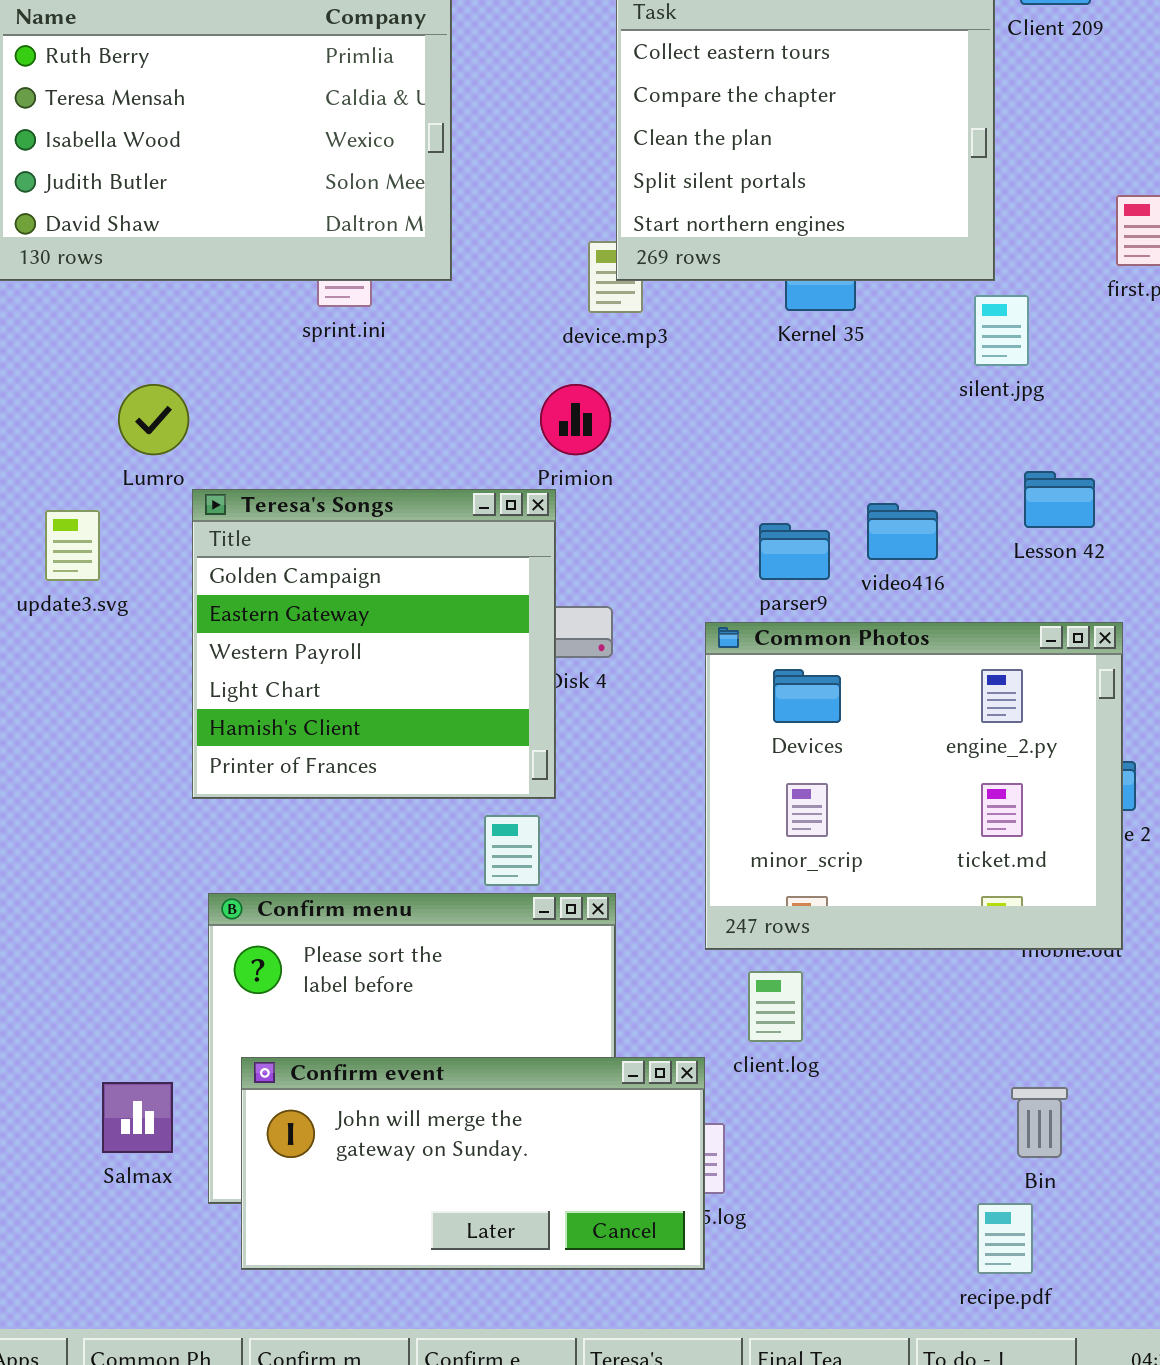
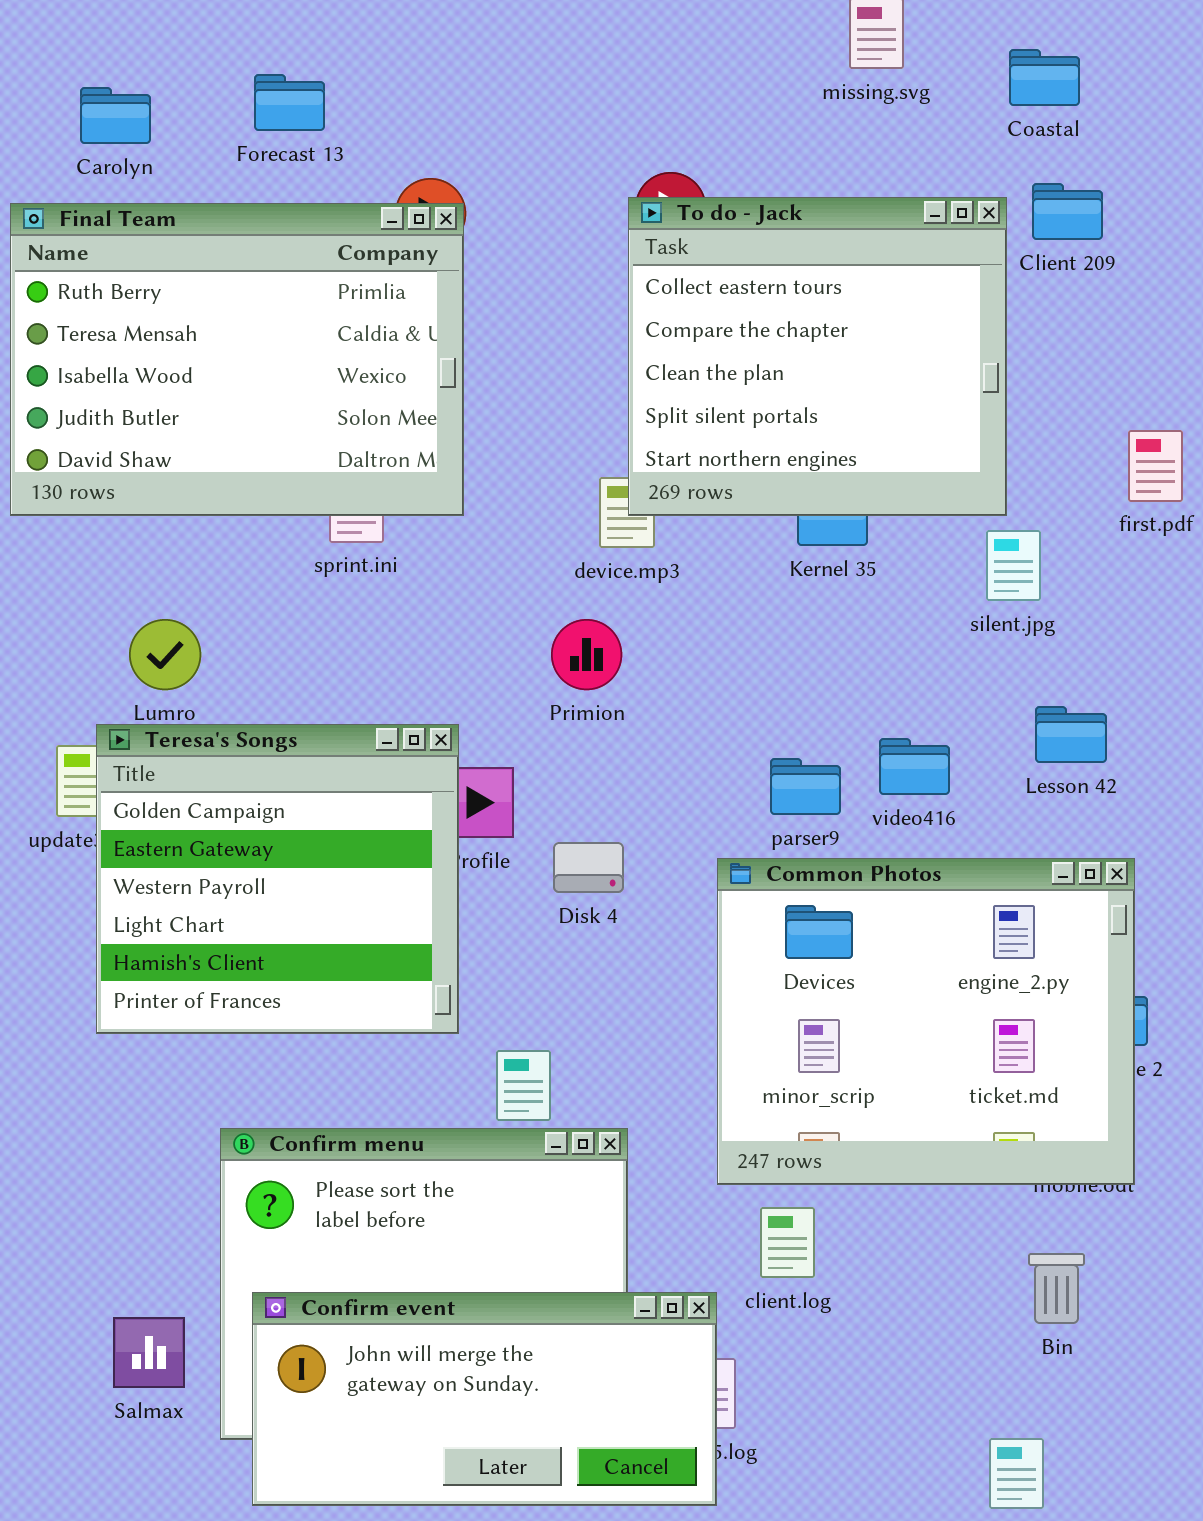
Teresa's Songs: [192,489,556,799] -> [96,724,459,1034], moved
Bin: [1011,1087,1068,1158] -> [1028,1253,1085,1324], moved

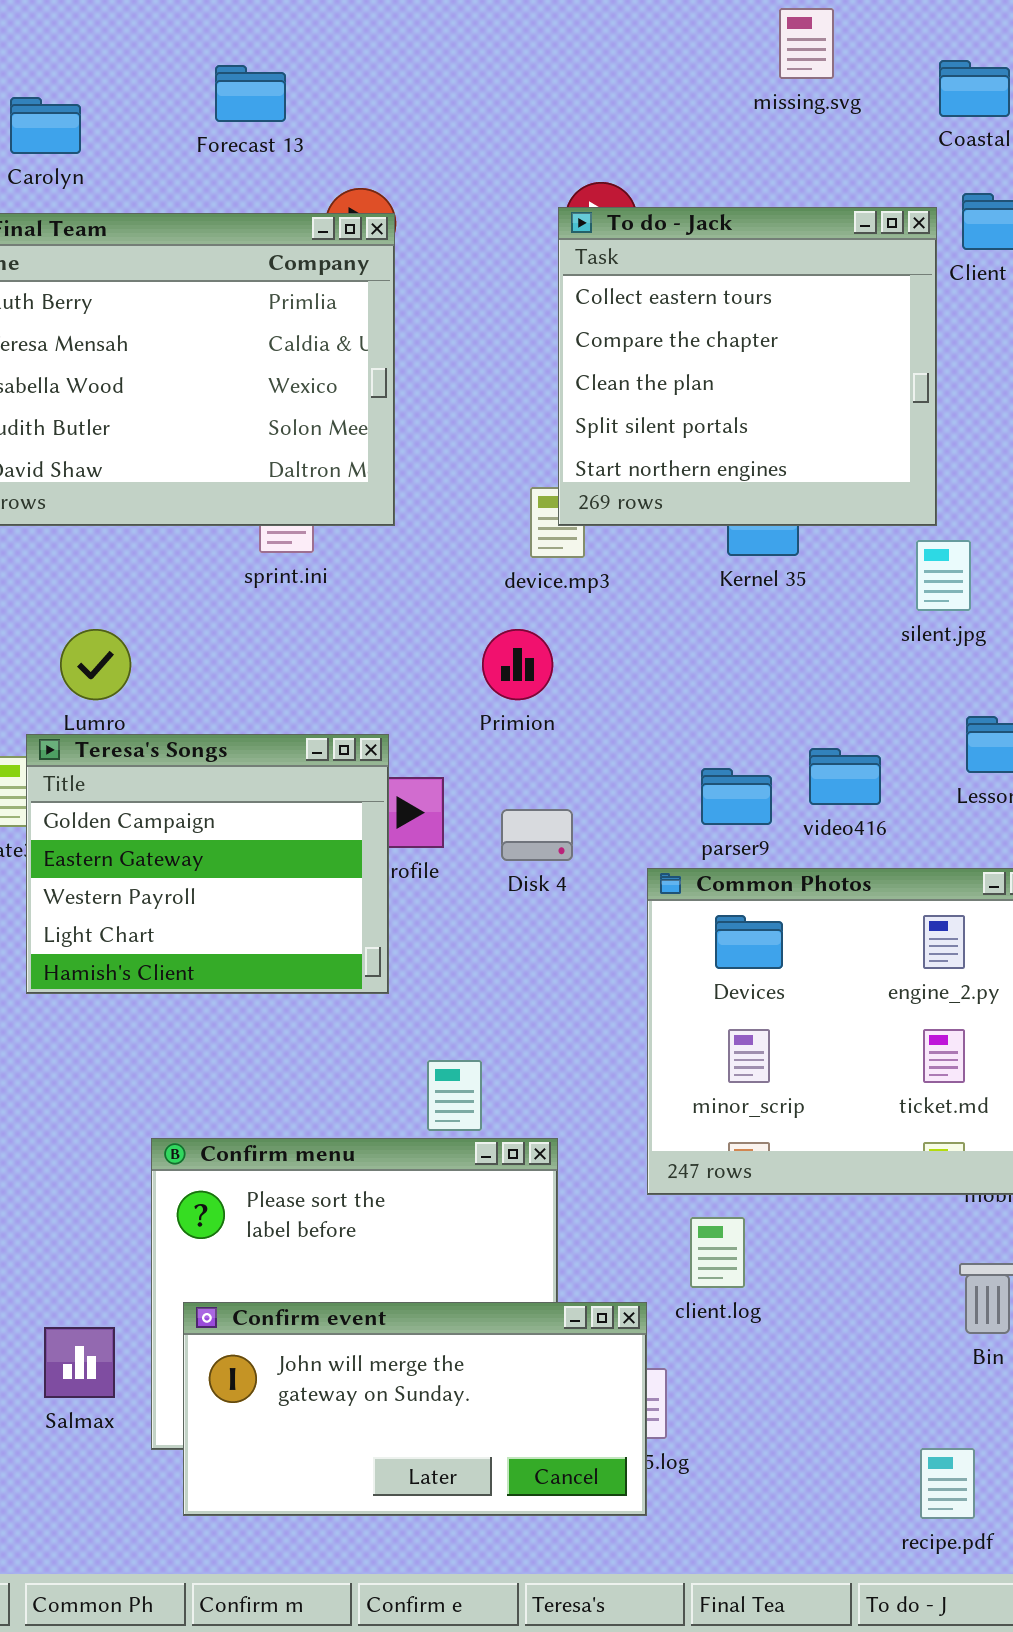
Forecast 13: [254,74,325,131] -> [215,65,286,122], moved
Teresa's Songs: [96,724,459,1034] -> [26,734,389,994], resized
Disk 4: [553,842,624,893] -> [501,809,573,861], moved

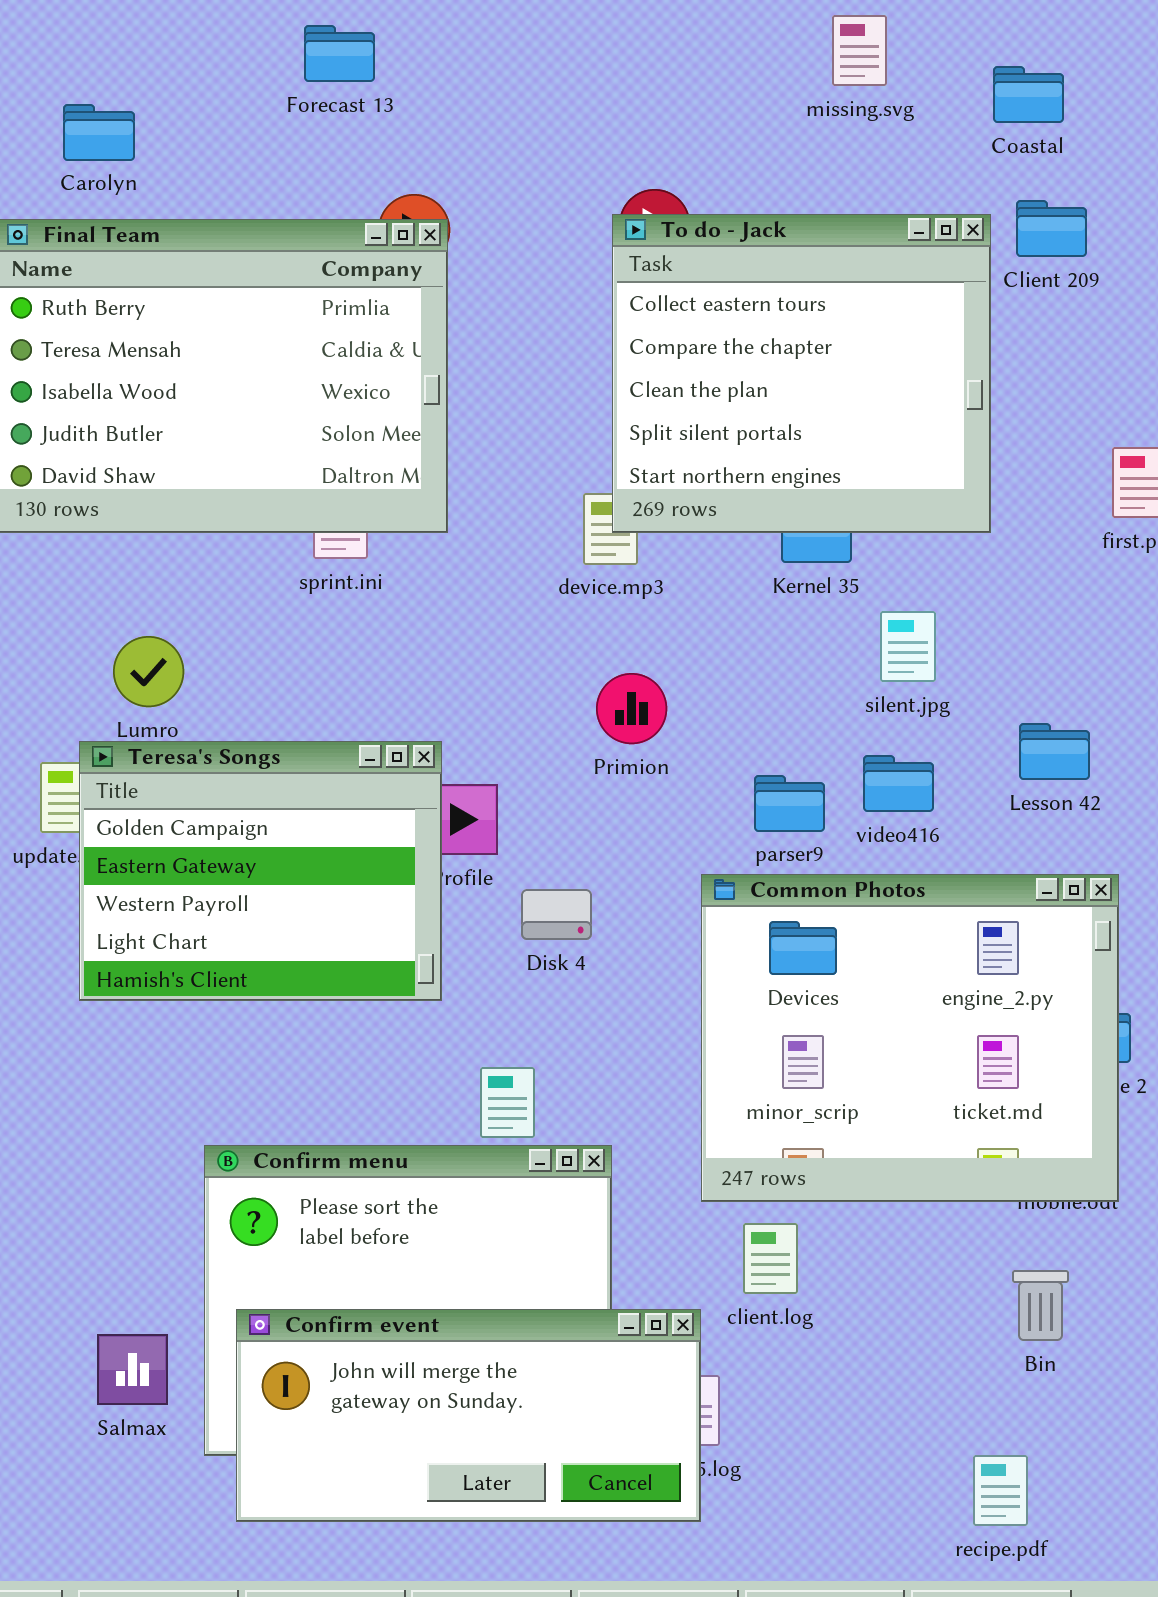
Forecast 13: [215,65,286,122] -> [304,25,375,82], moved
silent.jpg: [916,540,971,611] -> [880,611,936,682], moved
Primion: [482,629,553,700] -> [596,673,667,744], moved
Disk 4: [501,809,573,861] -> [521,889,592,940], moved

